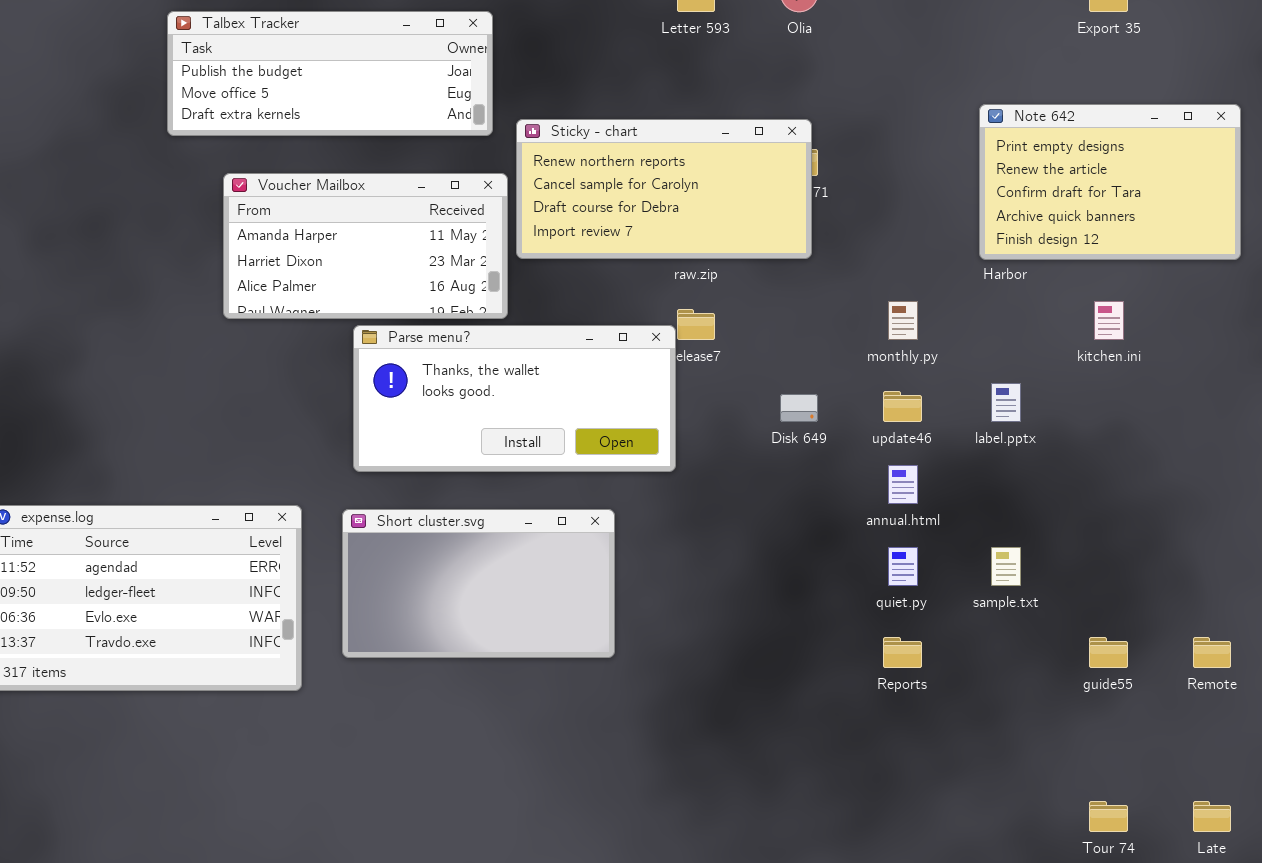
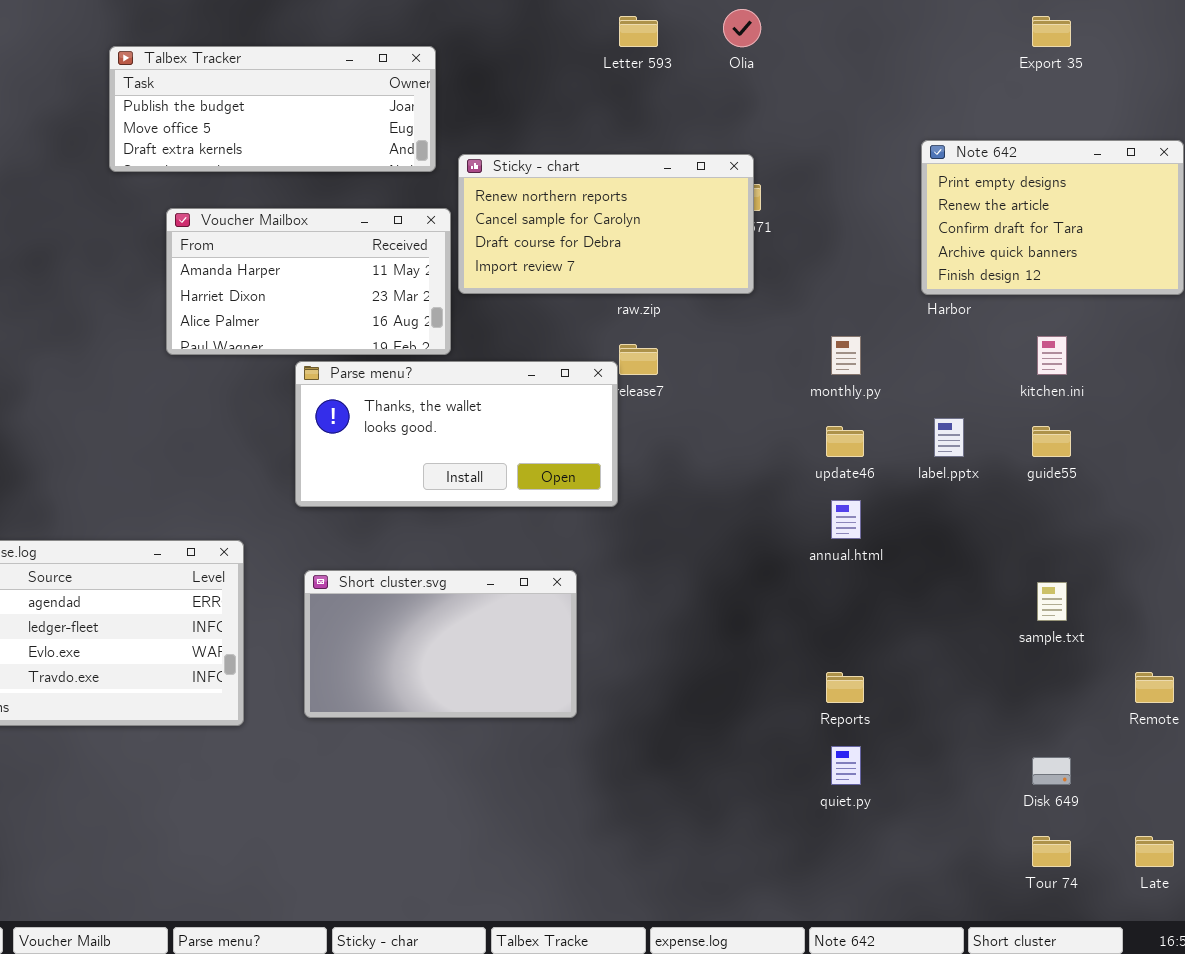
Disk 649: [780,394,818,422] -> [1032,757,1071,785], moved
Short cluster.svg: [342,509,615,658] -> [304,570,577,718], moved
quiet.py: [888,547,918,586] -> [831,746,861,785], moved
sample.txt: [991,547,1021,586] -> [1037,582,1067,621], moved
guide55: [1089,637,1128,668] -> [1032,426,1071,457], moved

